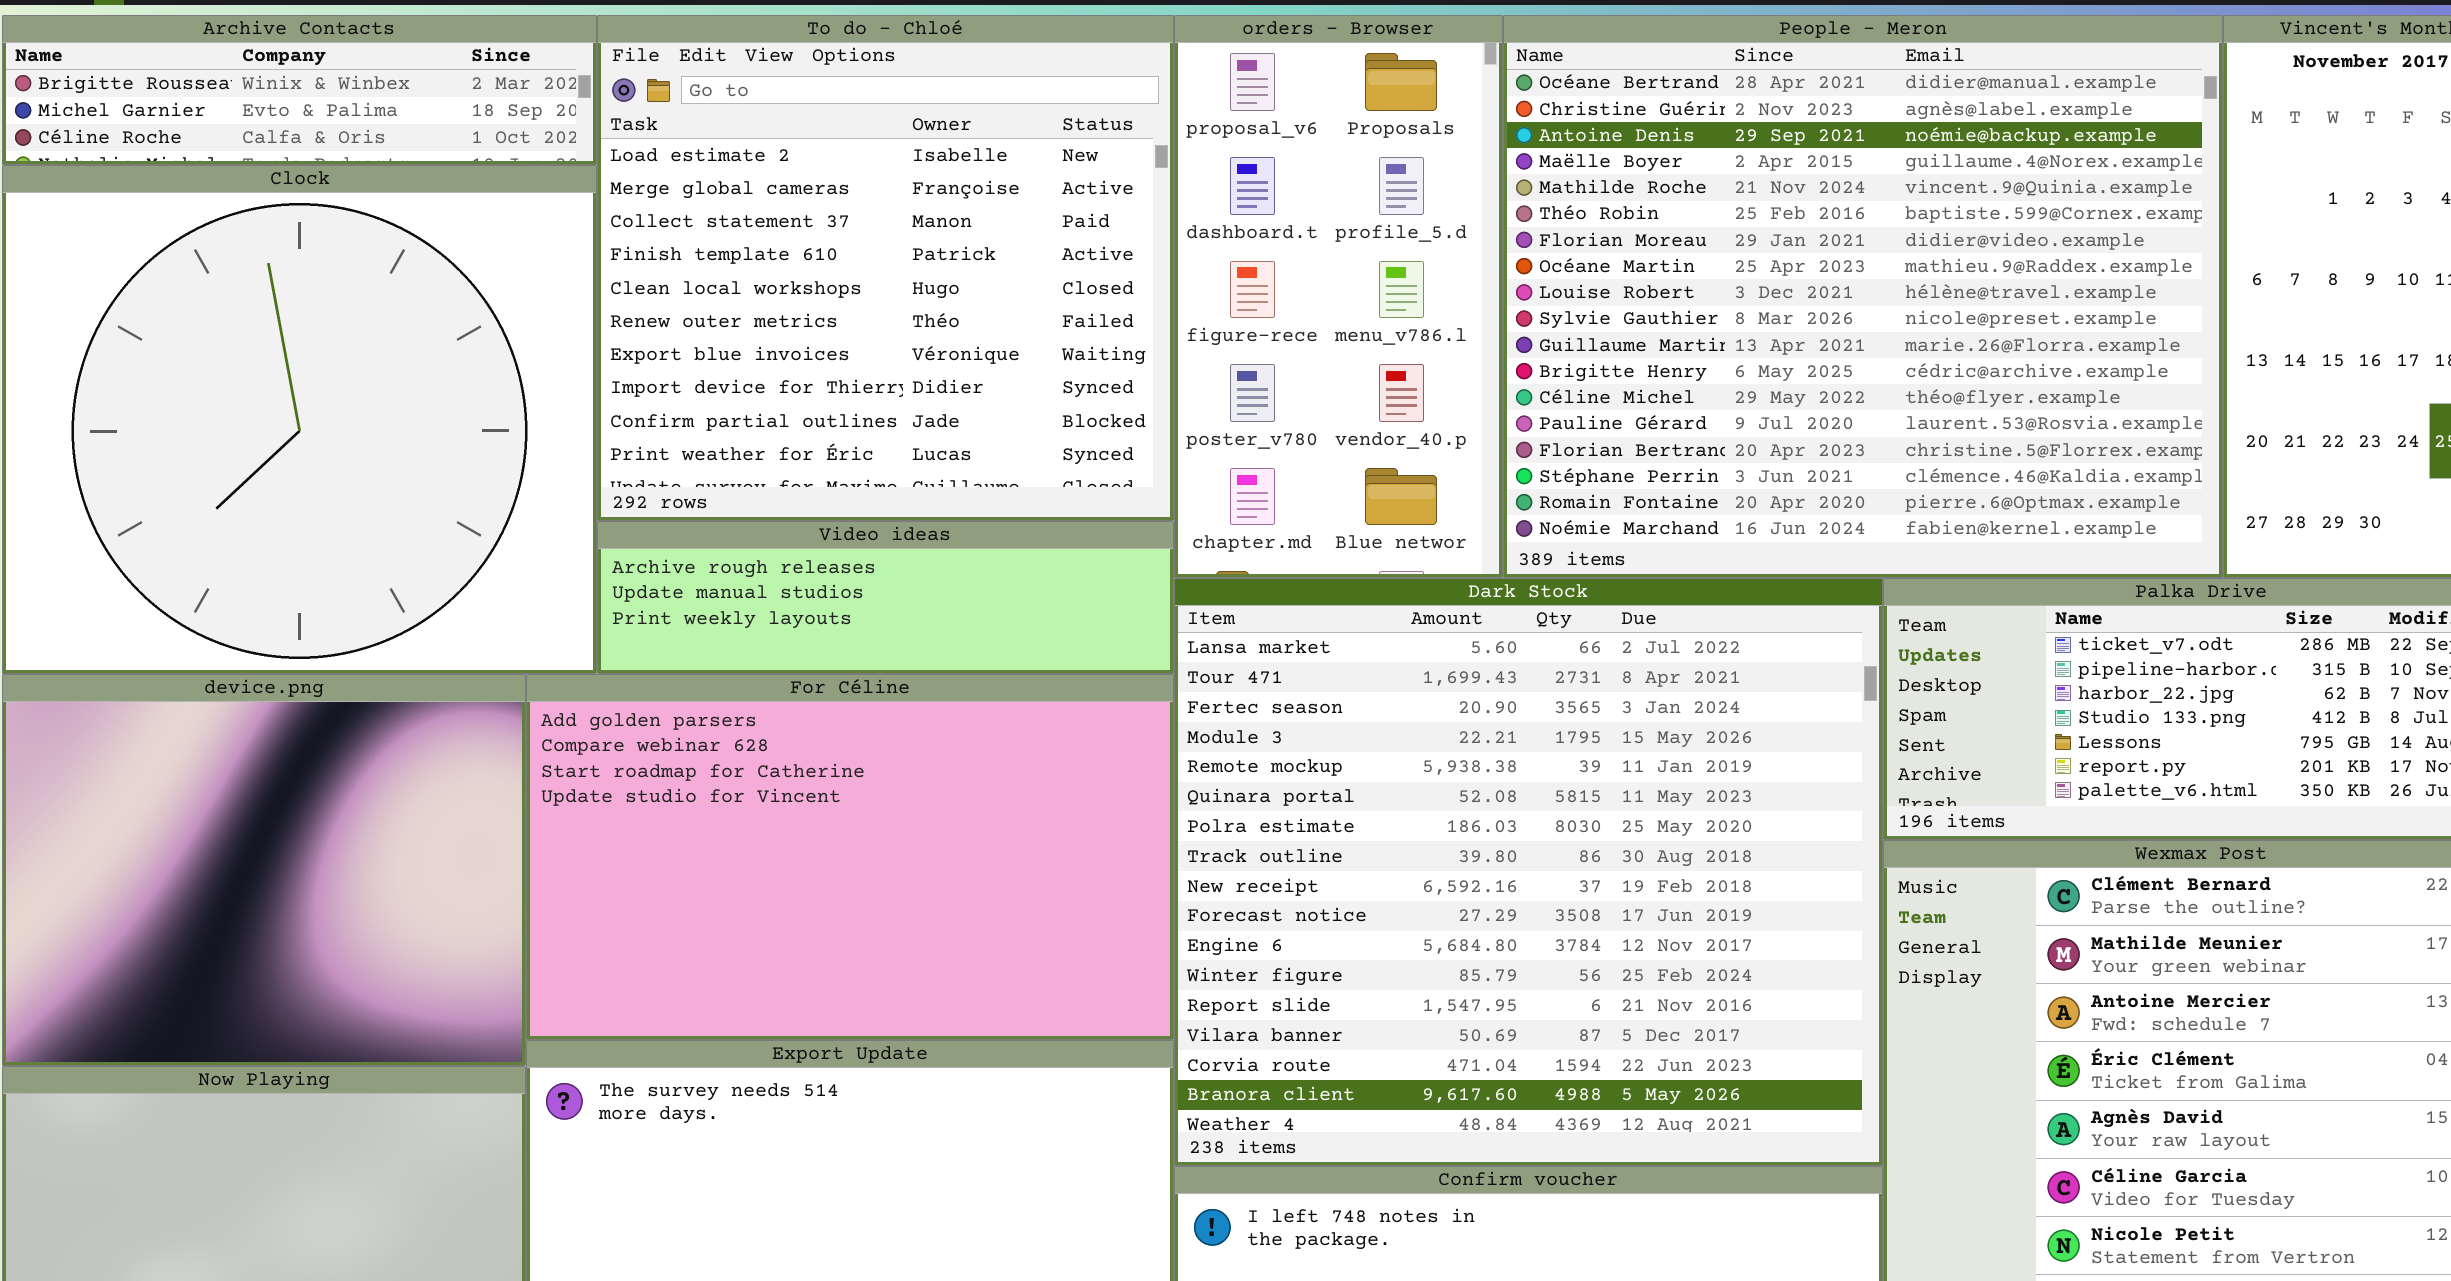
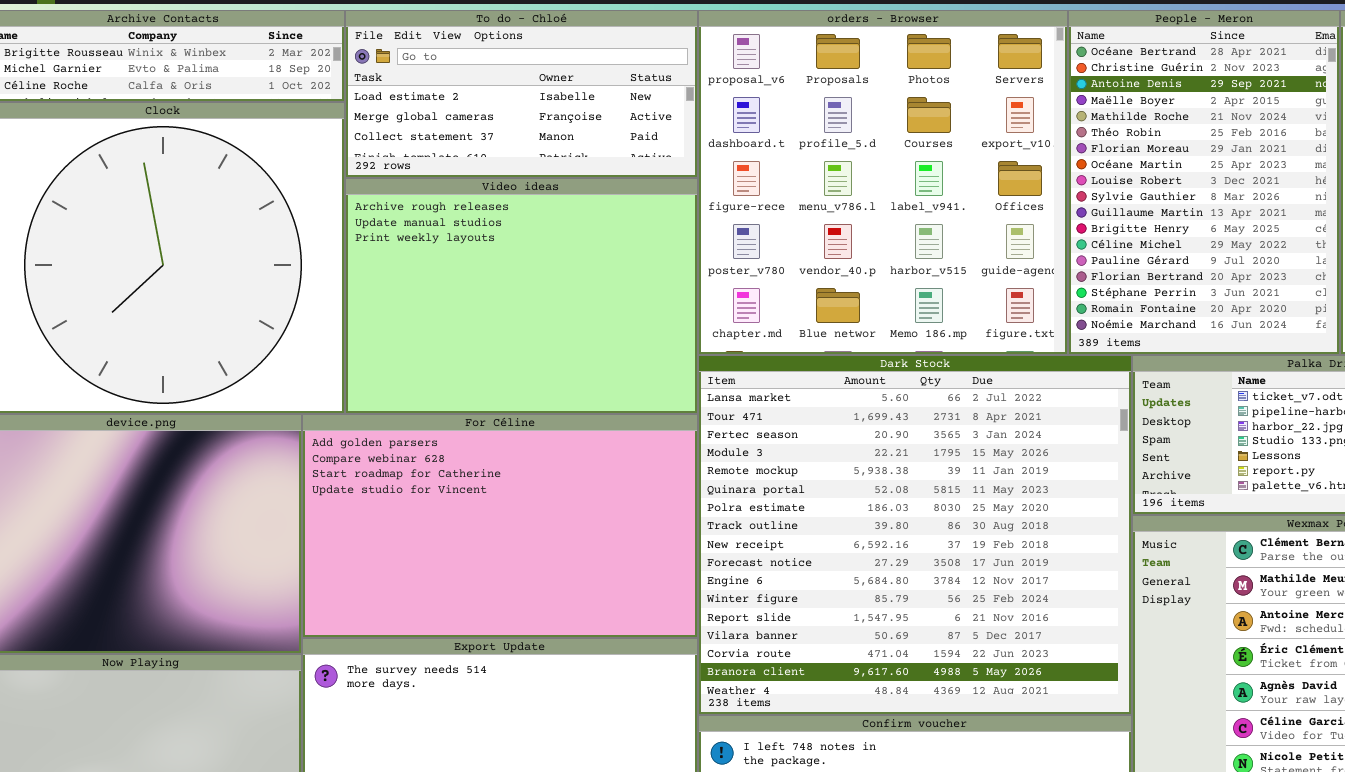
To do - Chloé: [597,15,1174,521] -> [345,10,698,178], resized
orders - Browser: [1174,15,1503,578] -> [698,10,1068,355], resized
People - Meron: [1503,15,2223,578] -> [1068,10,1340,355], resized
Video ideas: [597,521,1174,674] -> [345,178,698,414], resized

